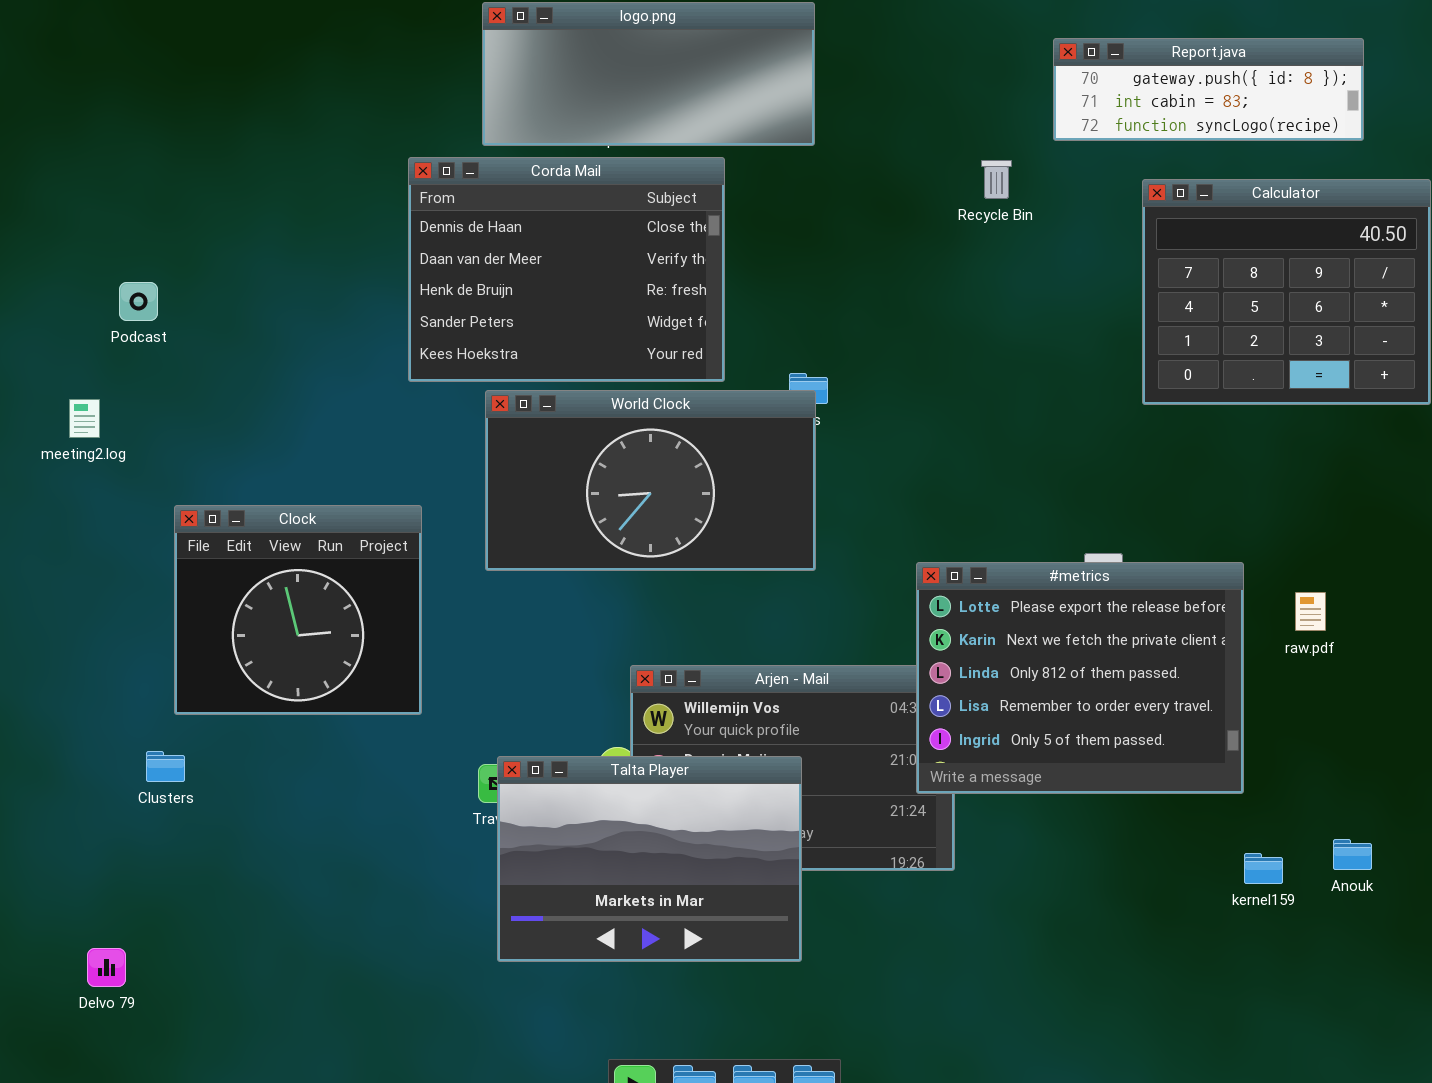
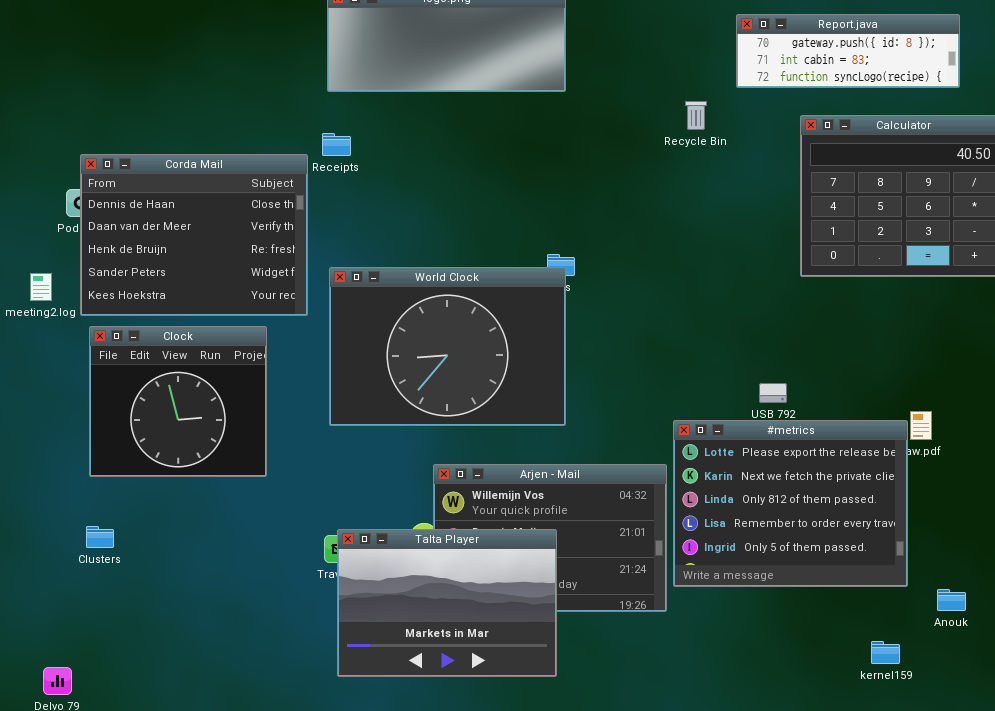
Corda Mail: [408,157,725,382] -> [80,154,308,316], moved
World Clock: [485,390,816,571] -> [329,267,566,426], resized
Clock: [174,505,422,715] -> [89,326,267,477], moved
#metrics: [916,562,1244,794] -> [673,420,908,587], moved
kernel159: [1244,853,1283,884] -> [871,641,900,664], moved

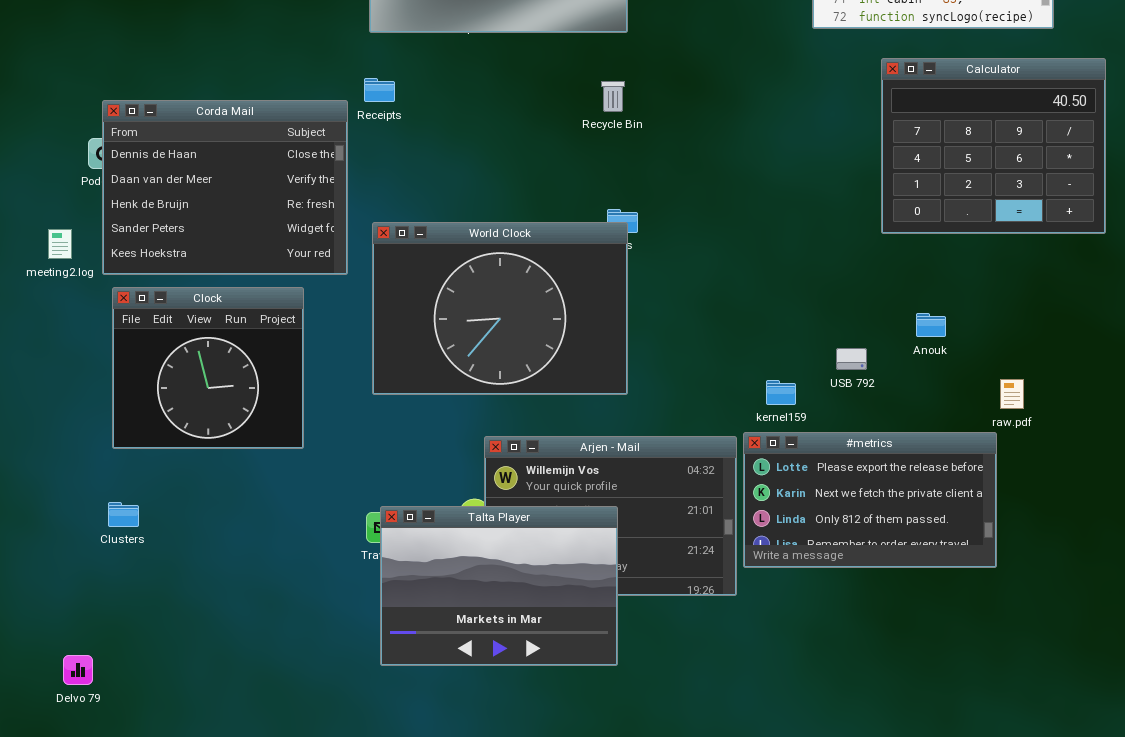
Recycle Bin: [685,101,707,130] -> [601,81,625,112], moved
#metrics: [673,420,908,587] -> [743,432,997,568], resized
Anouk: [937,589,966,611] -> [916,313,946,337], moved
kernel159: [871,641,900,664] -> [766,380,796,405], moved

